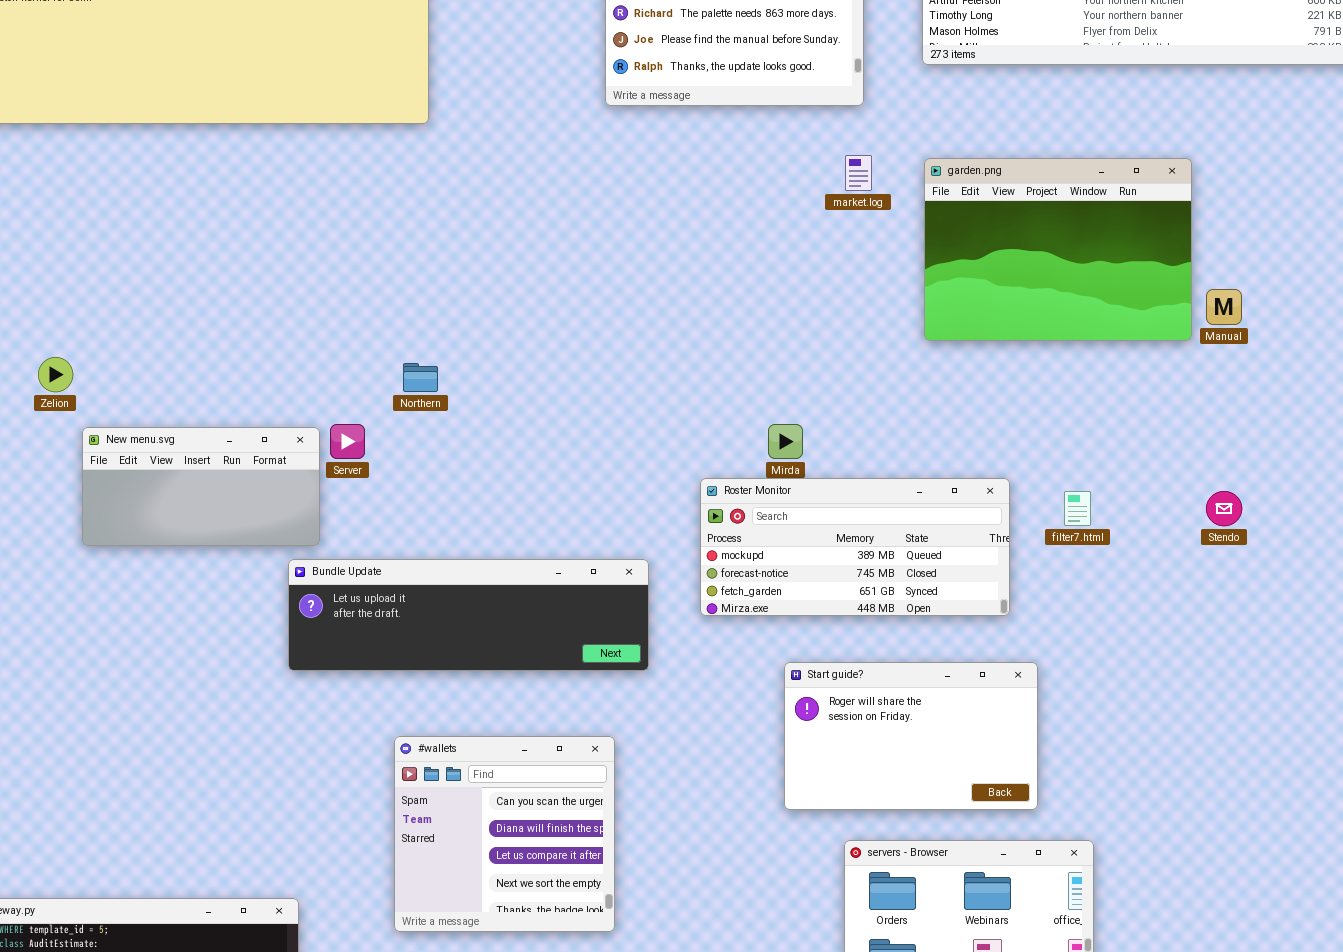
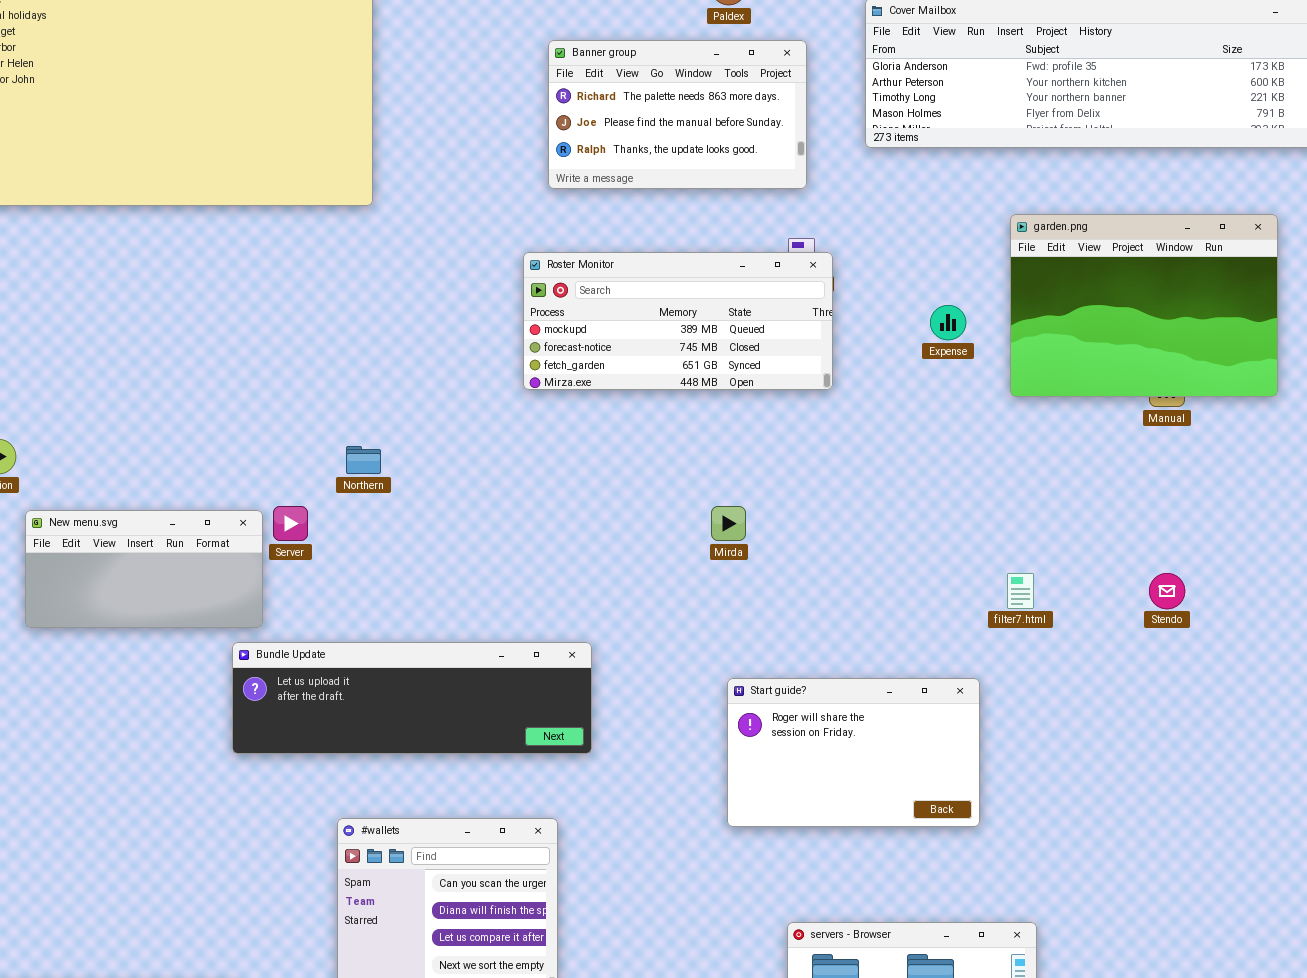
garden.png: [924,158,1192,341] -> [1010,214,1278,397], moved
Roster Monitor: [700,478,1010,616] -> [523,252,833,390], moved
Start guide?: [784,662,1038,810] -> [727,678,980,827], moved

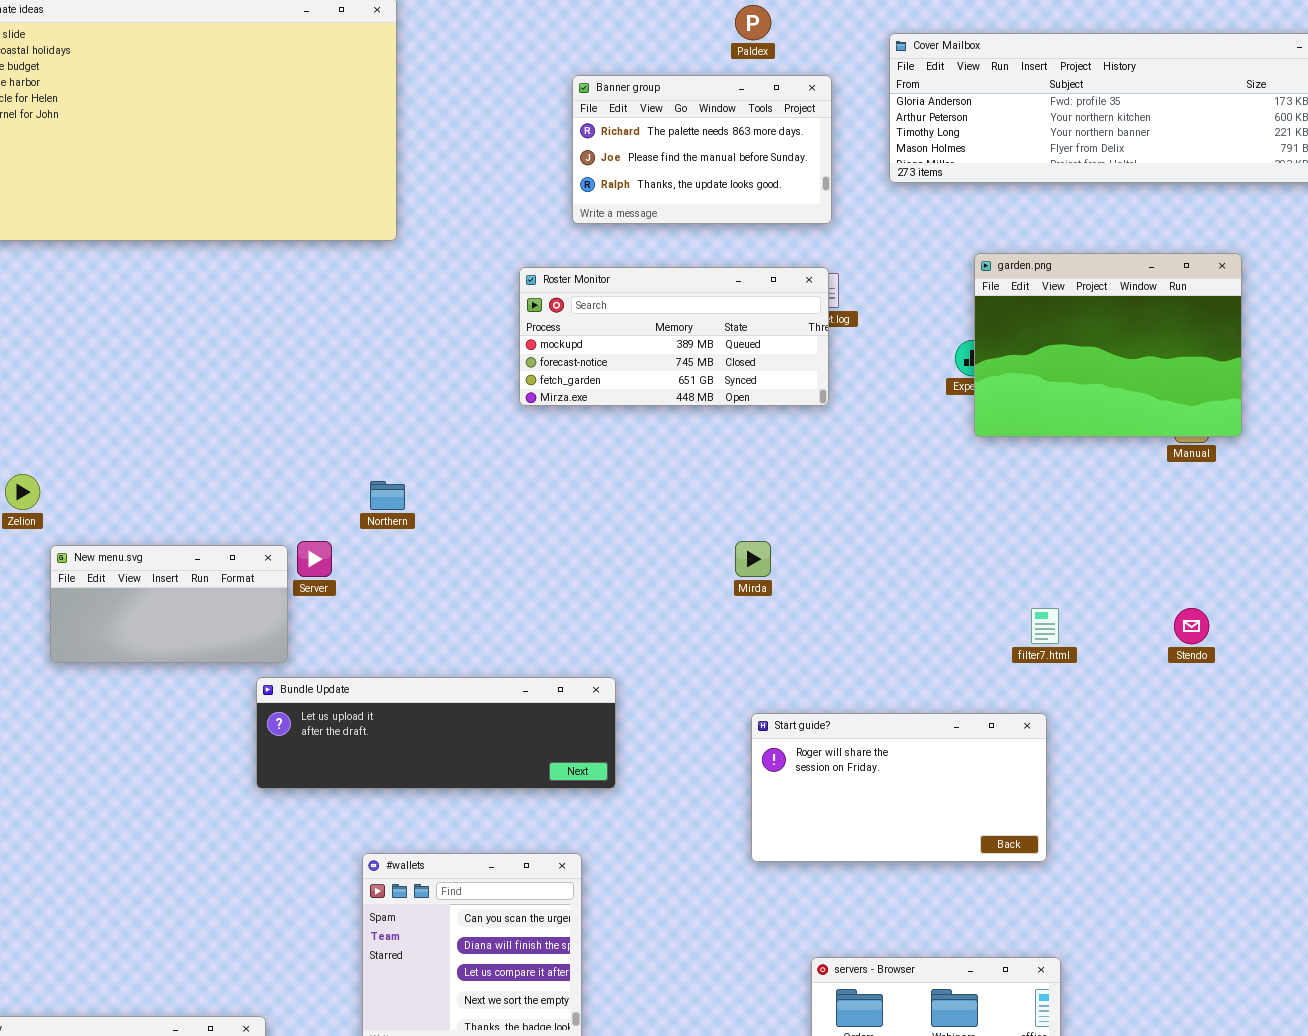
garden.png: [1010,214,1278,397] -> [974,253,1242,437], moved
Roster Monitor: [523,252,833,390] -> [519,267,829,406], moved
Start guide?: [727,678,980,827] -> [751,713,1047,862], resized

